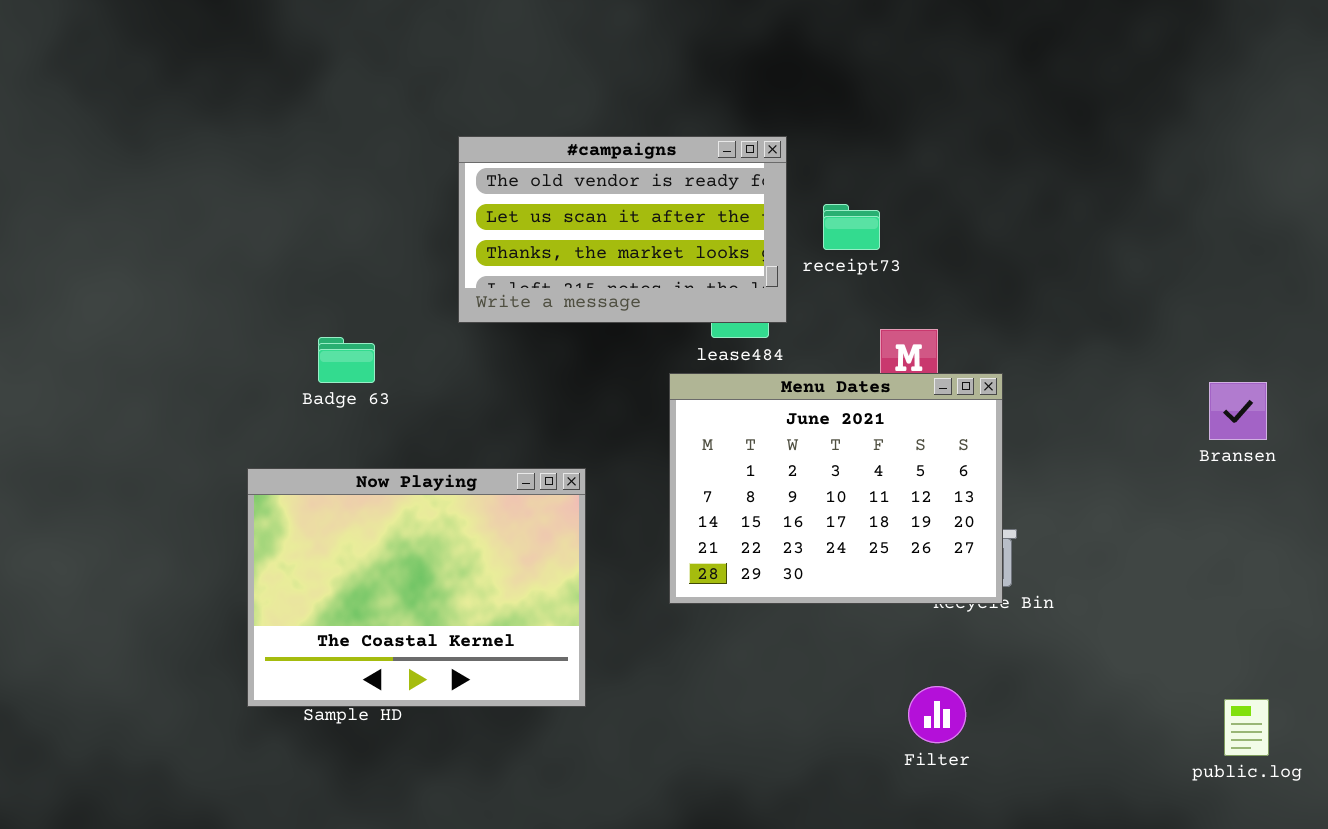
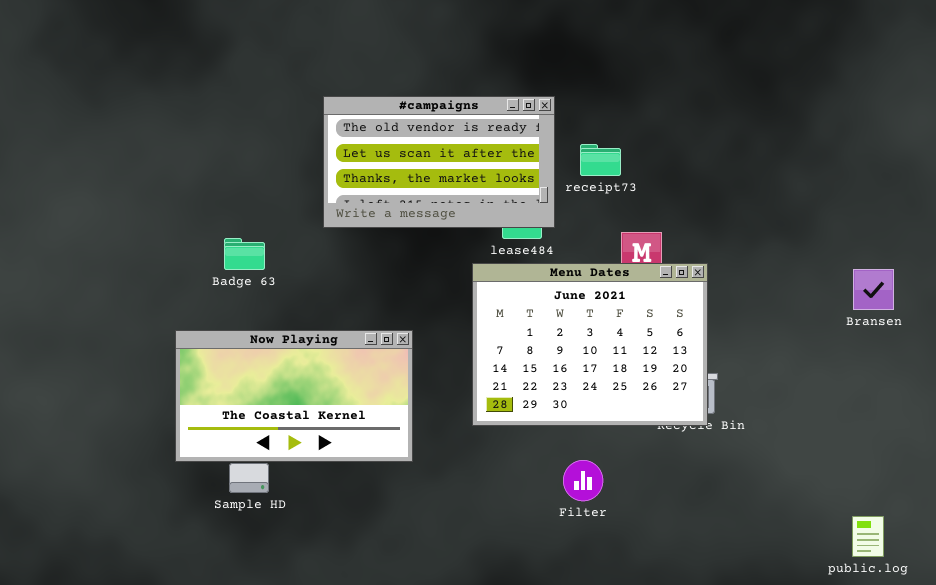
Now Playing: [247,468,586,707] -> [175,330,413,462], resized
Filter: [908,686,966,743] -> [563,460,603,501], moved
public.log: [1224,699,1269,756] -> [852,516,884,557], moved

